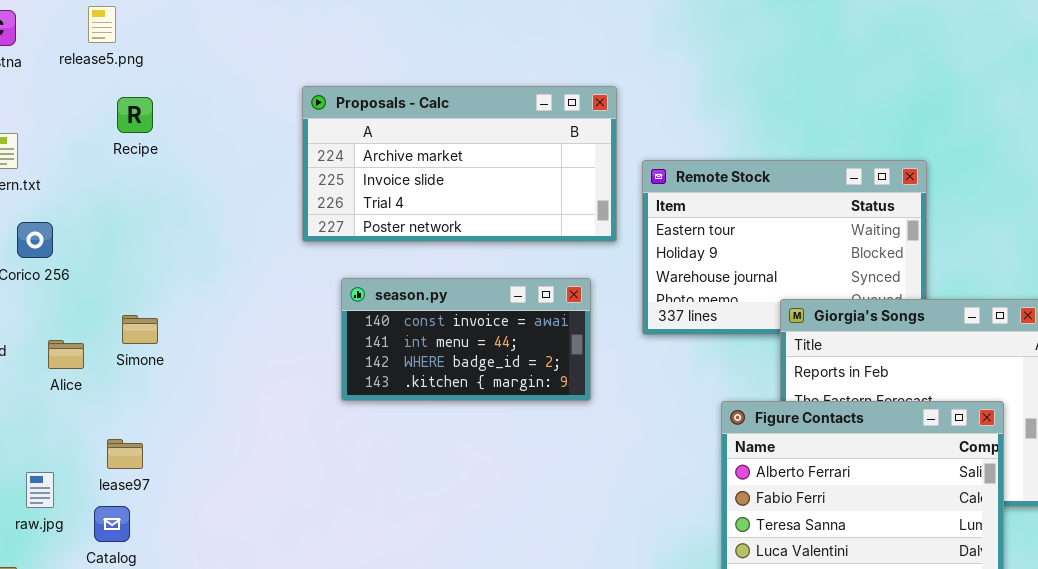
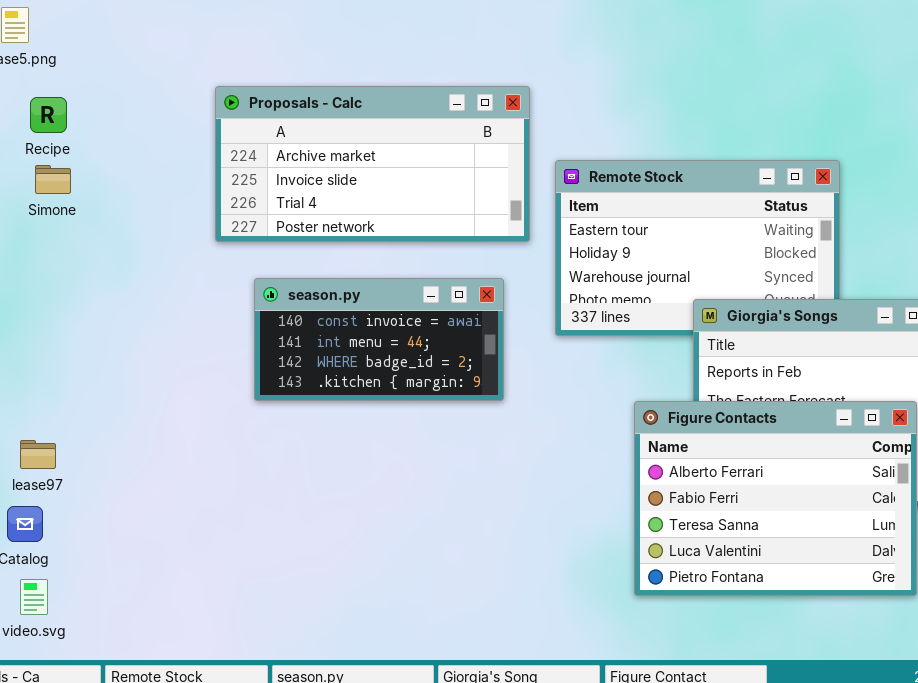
Simone: [122,315,158,344] -> [35,165,71,194], moved

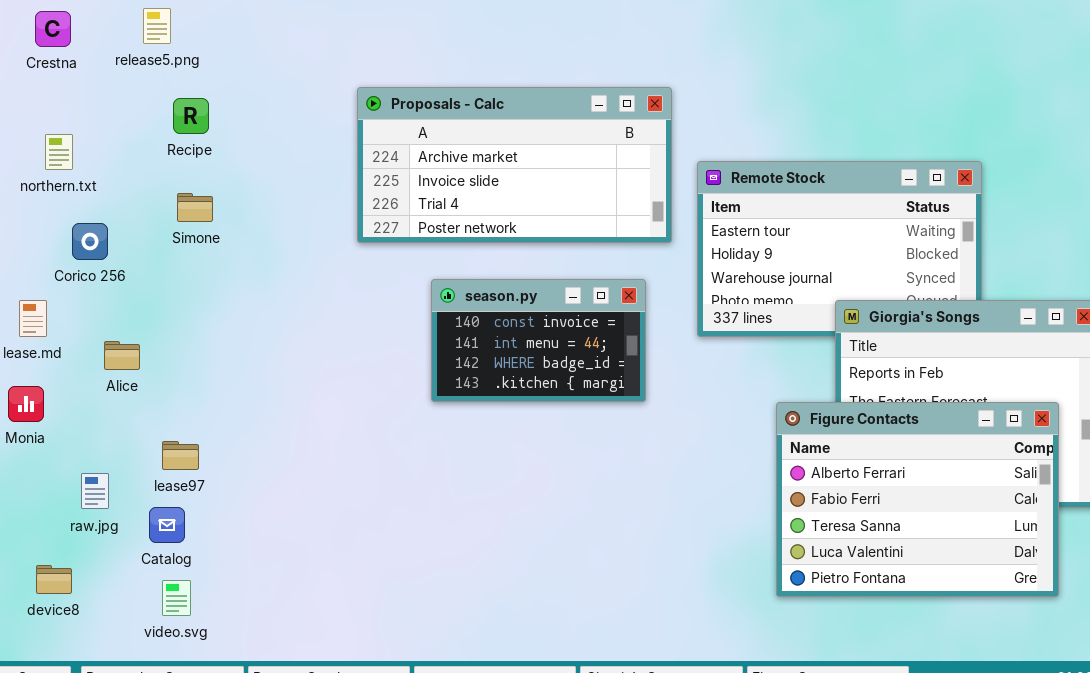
Simone: [35,165,71,194] -> [177,193,213,222], moved
season.py: [254,278,504,401] -> [431,279,646,402], resized

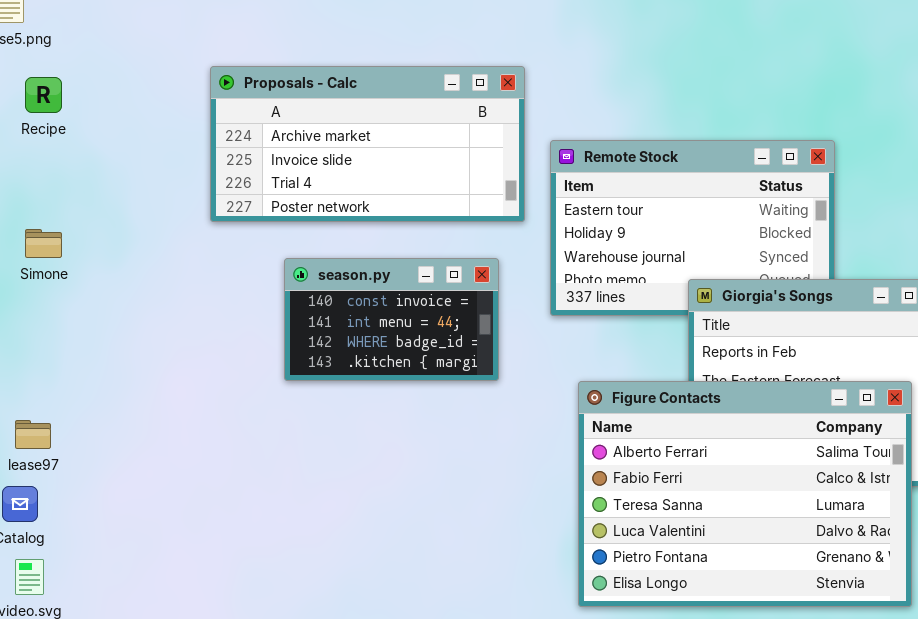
Simone: [177,193,213,222] -> [25,229,62,258], moved
Figure Contacts: [776,402,1059,597] -> [578,381,912,607], resized

